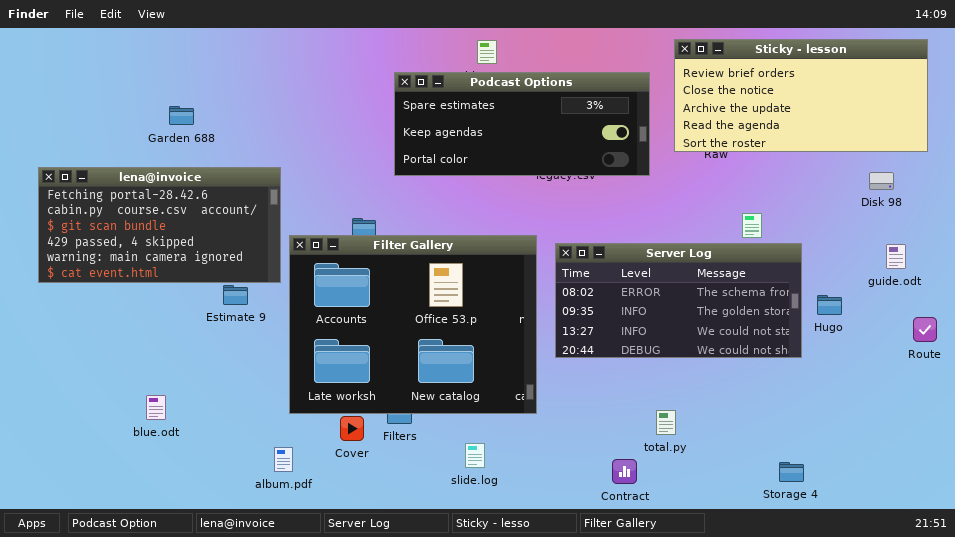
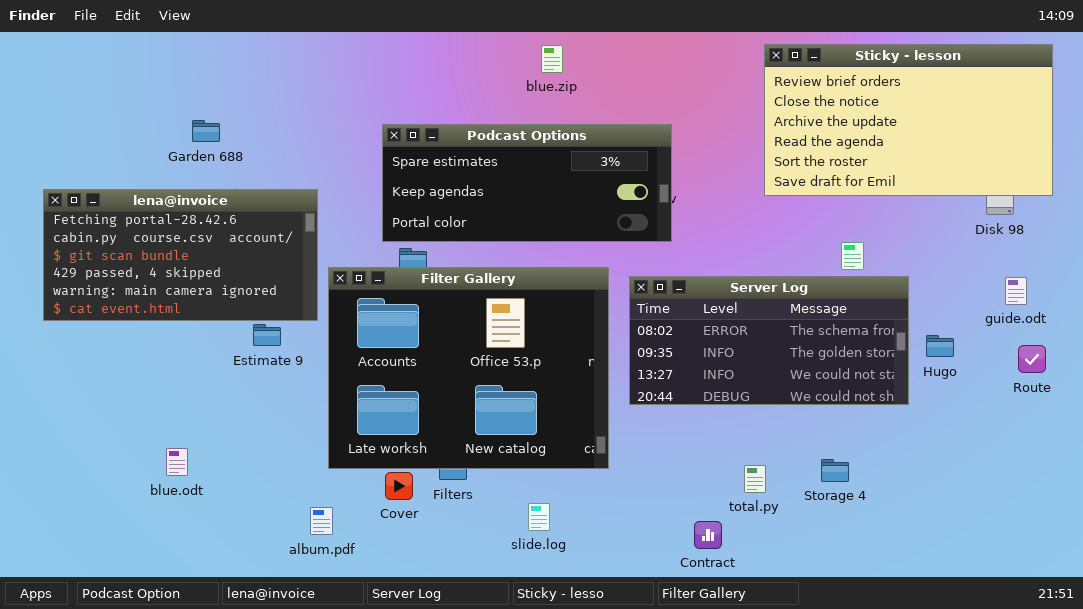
Sticky - lesson: [674,39,928,152] -> [764,44,1053,196], resized
Podcast Options: [394,72,650,176] -> [382,124,672,242], moved
Route: [913,317,937,342] -> [1018,345,1046,373], moved
Storage 4: [779,462,804,482] -> [821,459,849,482], moved

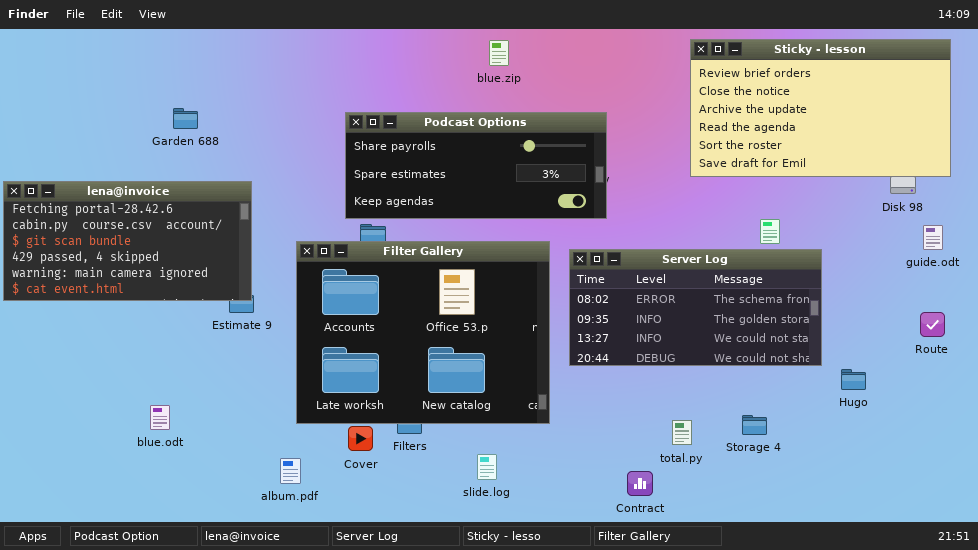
Podcast Options: [382,124,672,242] -> [345,112,607,219], scrolled up 1 row
lena@invoice: [43,189,318,321] -> [3,181,252,301], moved
guide.odt: [1005,277,1027,305] -> [923,225,943,250], moved
Hugo: [926,335,954,357] -> [841,369,866,390], moved

